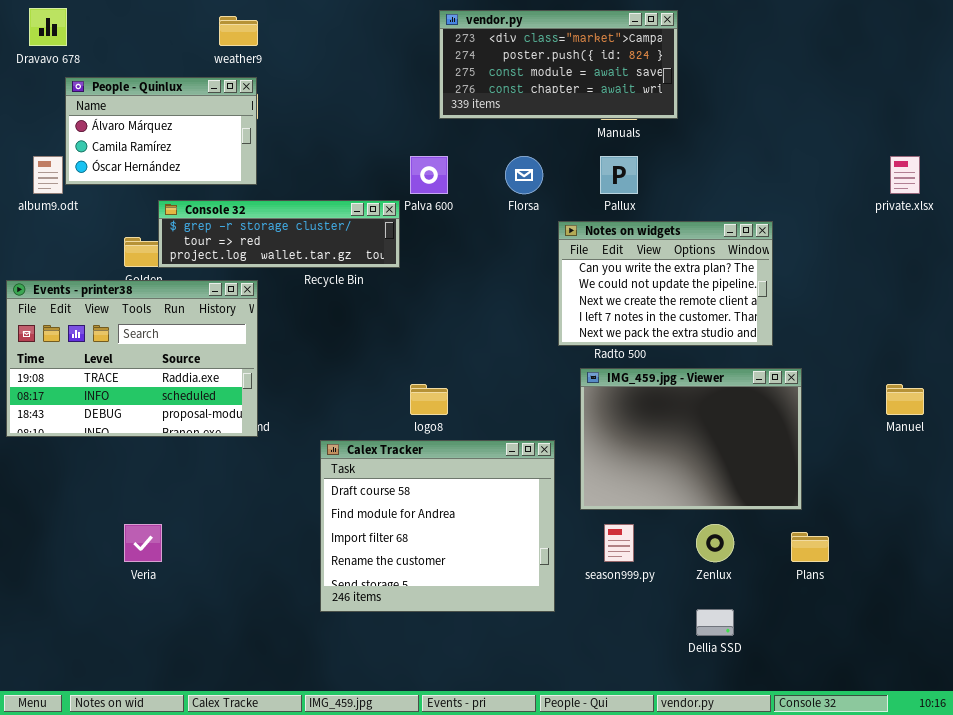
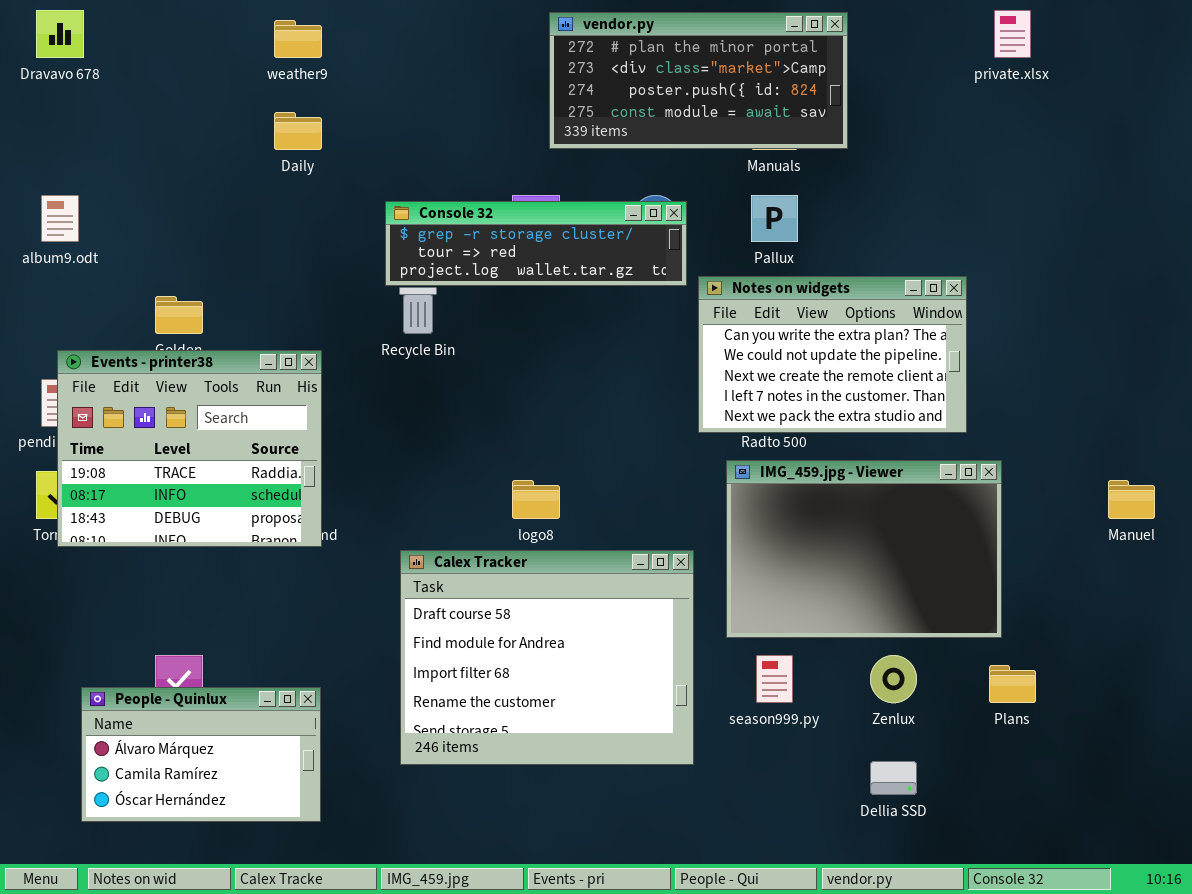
vendor.py: [439,10,678,119] -> [549,12,848,149], scrolled up 1 row
People - Quinlux: [65,77,257,185] -> [81,687,321,822], moved
private.xlsx: [890,156,920,194] -> [994,10,1031,58], moved
Console 32: [158,200,400,268] -> [385,201,687,286], moved
Events - printer38: [6,280,258,437] -> [57,350,322,547], resized

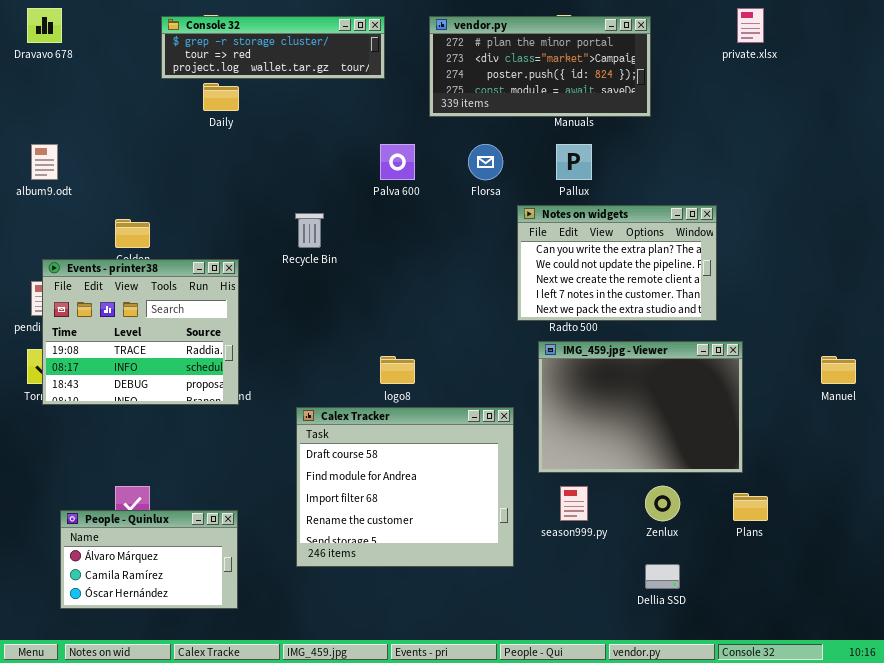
vendor.py: [549,12,848,149] -> [429,16,651,117], moved
Console 32: [385,201,687,286] -> [161,16,385,79], moved

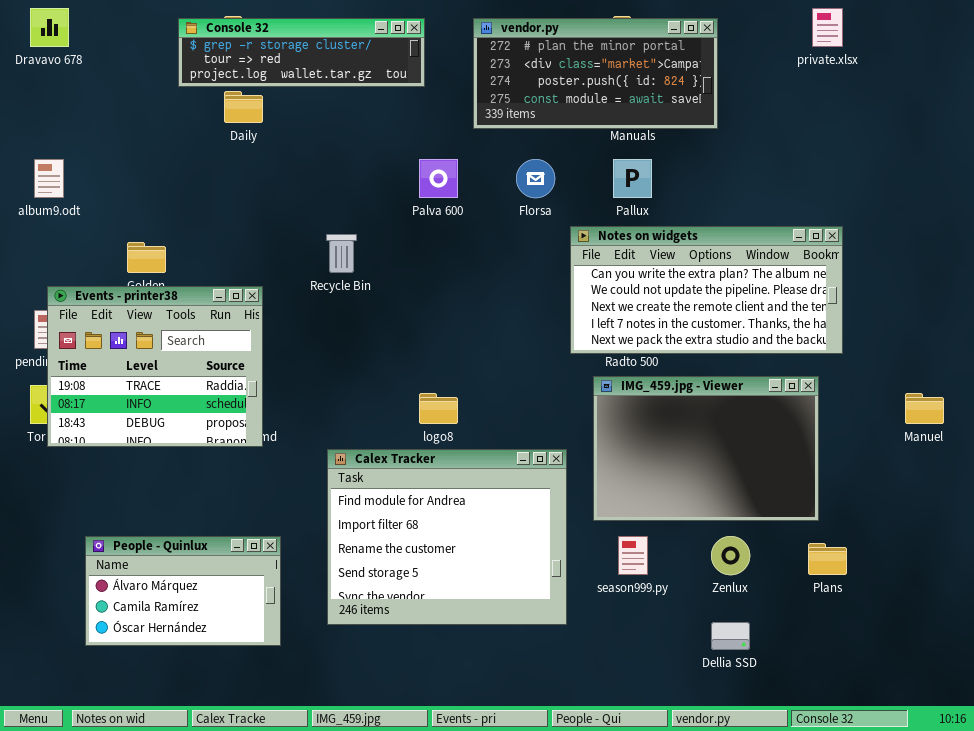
Notes on widgets: [517,205,717,321] -> [570,226,843,354], resized
Calex Tracker: [296,407,514,567] -> [327,449,567,625], scrolled down 1 row
People - Quinlux: [60,510,238,609] -> [85,536,281,646], moved

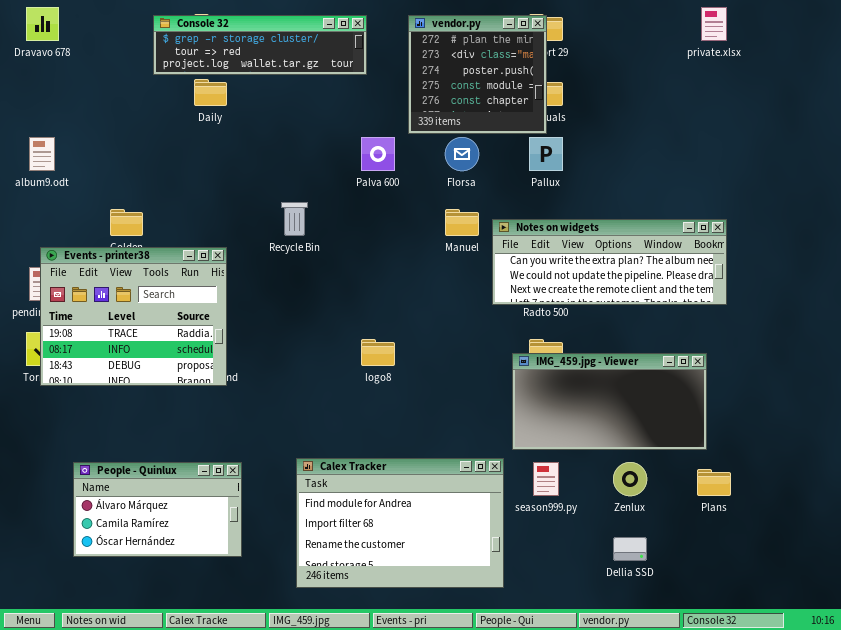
vendor.py: [473,18,718,129] -> [408,15,547,134], resized
Notes on widgets: [570,226,843,354] -> [492,219,727,305], resized
IMG_459.jpg - Viewer: [593,376,819,521] -> [512,353,707,450], resized
Manuel: [905,393,944,424] -> [445,209,479,236], moved
Calex Tracker: [327,449,567,625] -> [296,458,504,588], moved, resized

